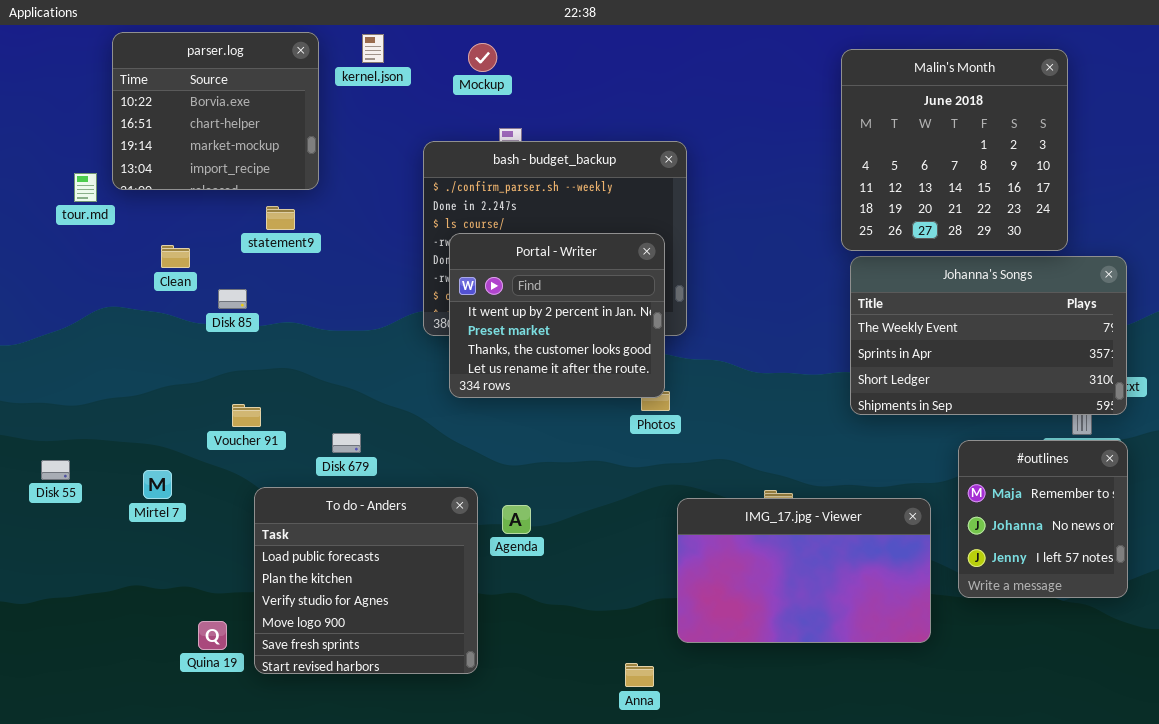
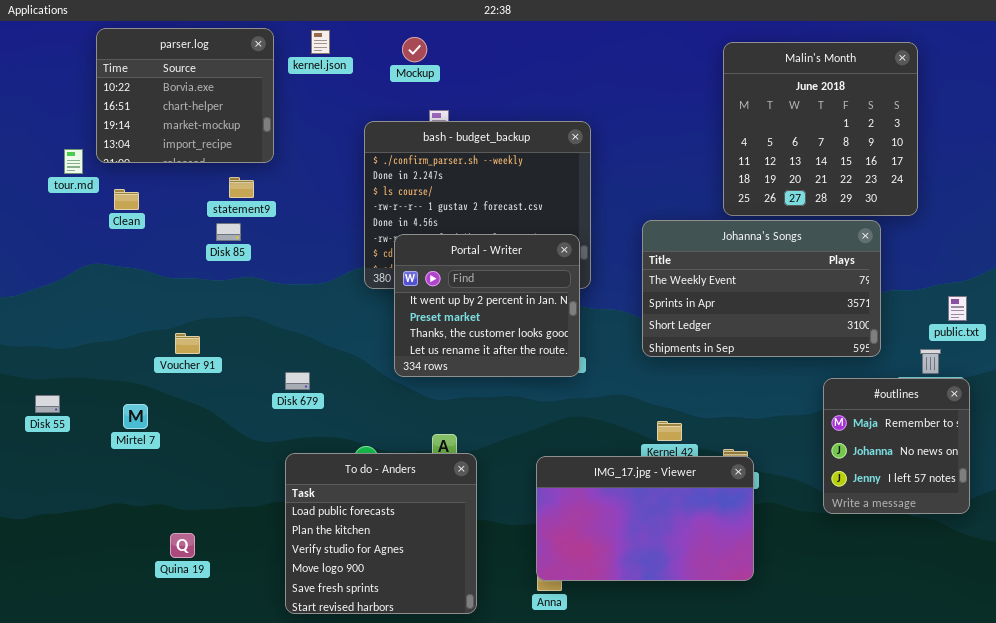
Portal - Writer: [449,233,665,398] -> [394,234,580,377], moved
Clean: [161,245,190,268] -> [114,189,139,210], moved
Johanna's Songs: [850,256,1127,415] -> [642,220,881,357], moved
Disk 85: [218,289,247,309] -> [216,223,241,241], moved
Voucher 91: [232,404,261,427] -> [175,333,200,354], moved
To do - Anders: [254,487,478,674] -> [285,453,477,614], moved
IMG_17.jpg - Viewer: [677,498,931,643] -> [536,456,754,581], moved

